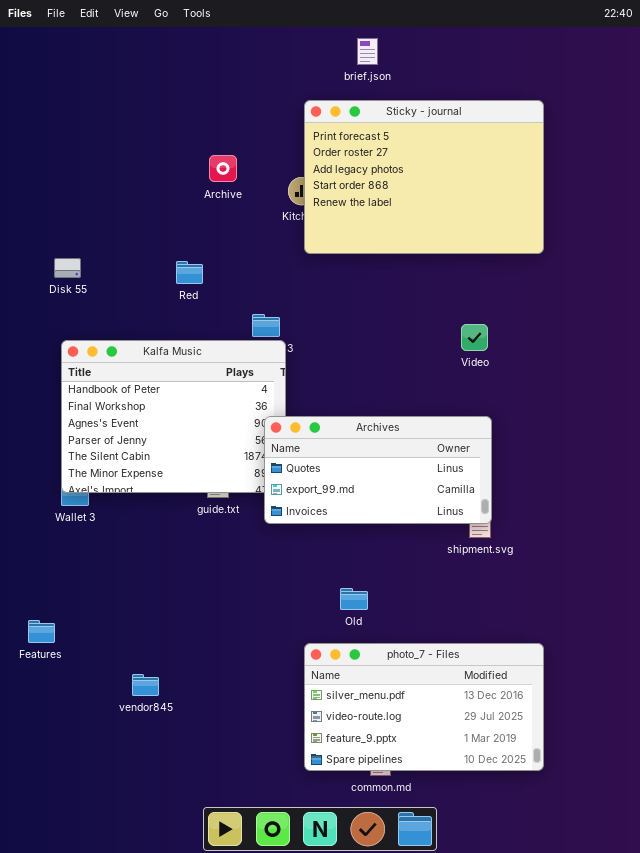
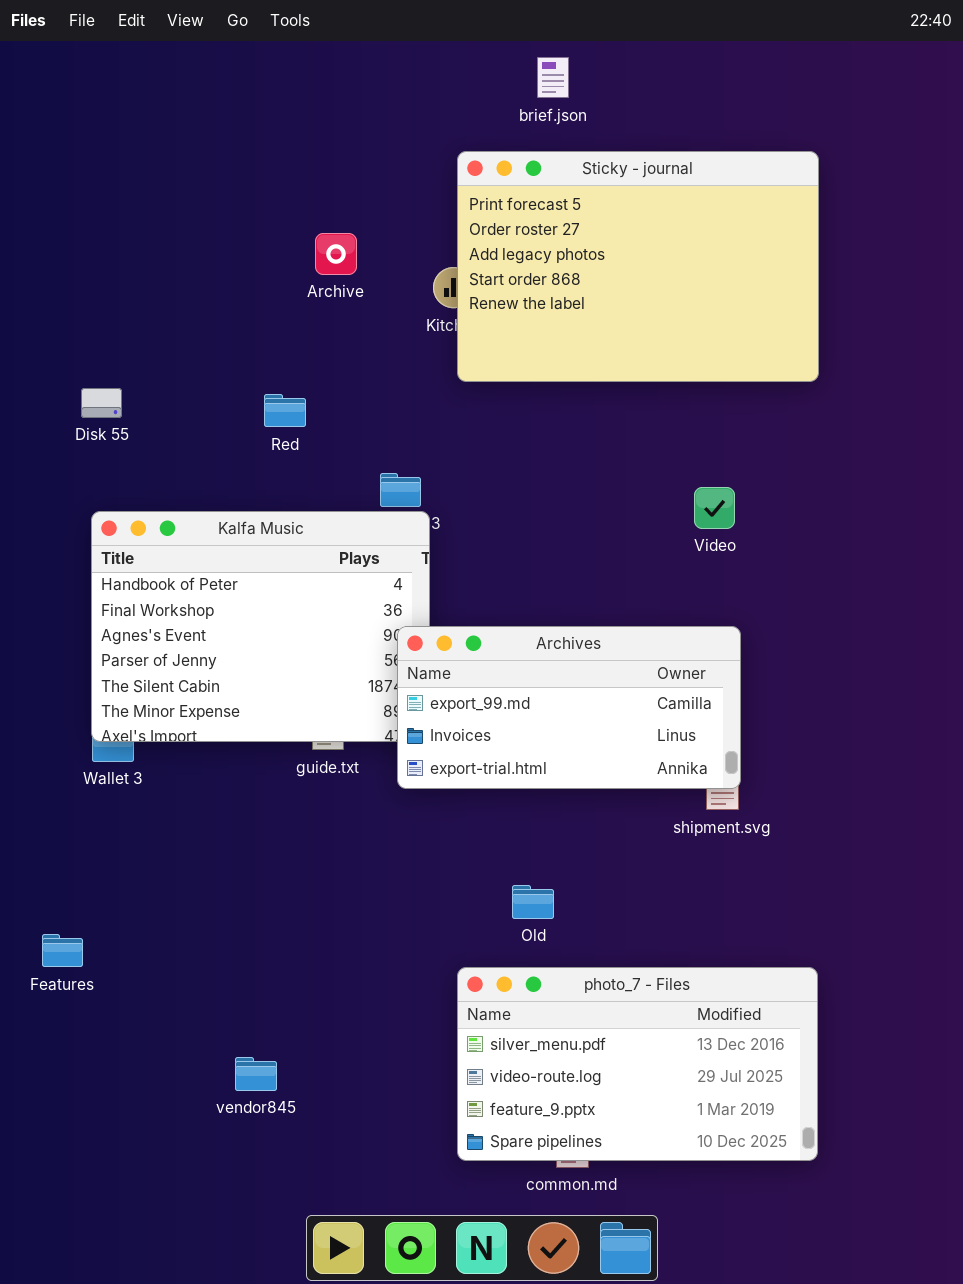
Archives: [264,416,492,524] -> [397,626,741,789], scrolled down 1 row
vendor845: [132,674,159,696] -> [235,1057,277,1091], moved

